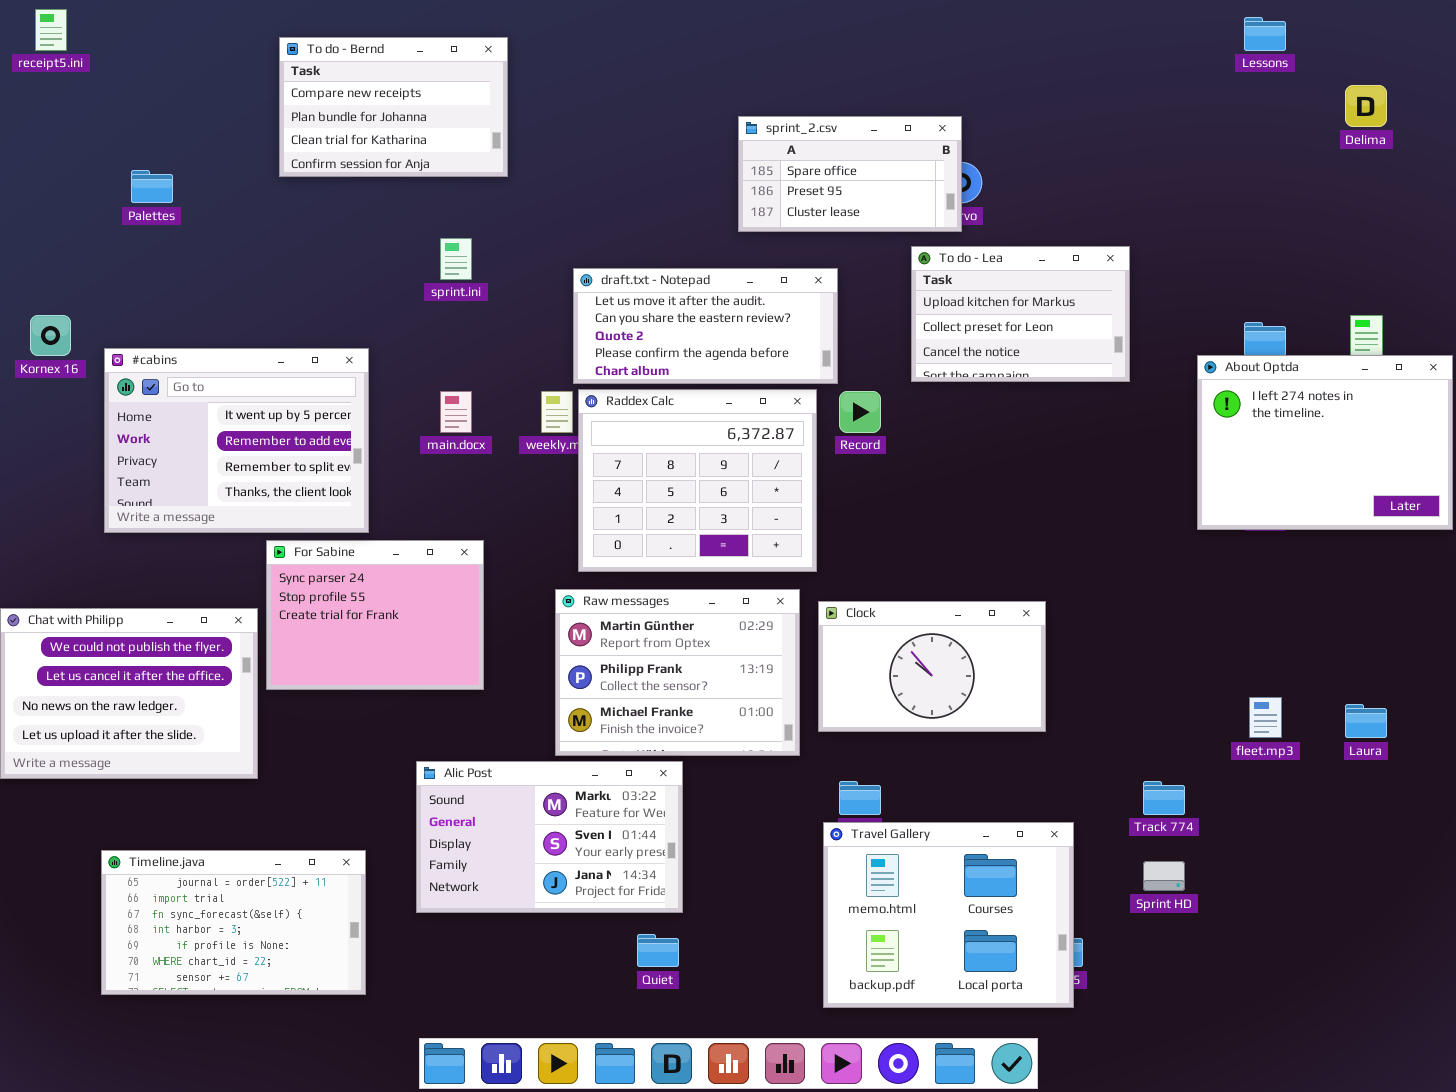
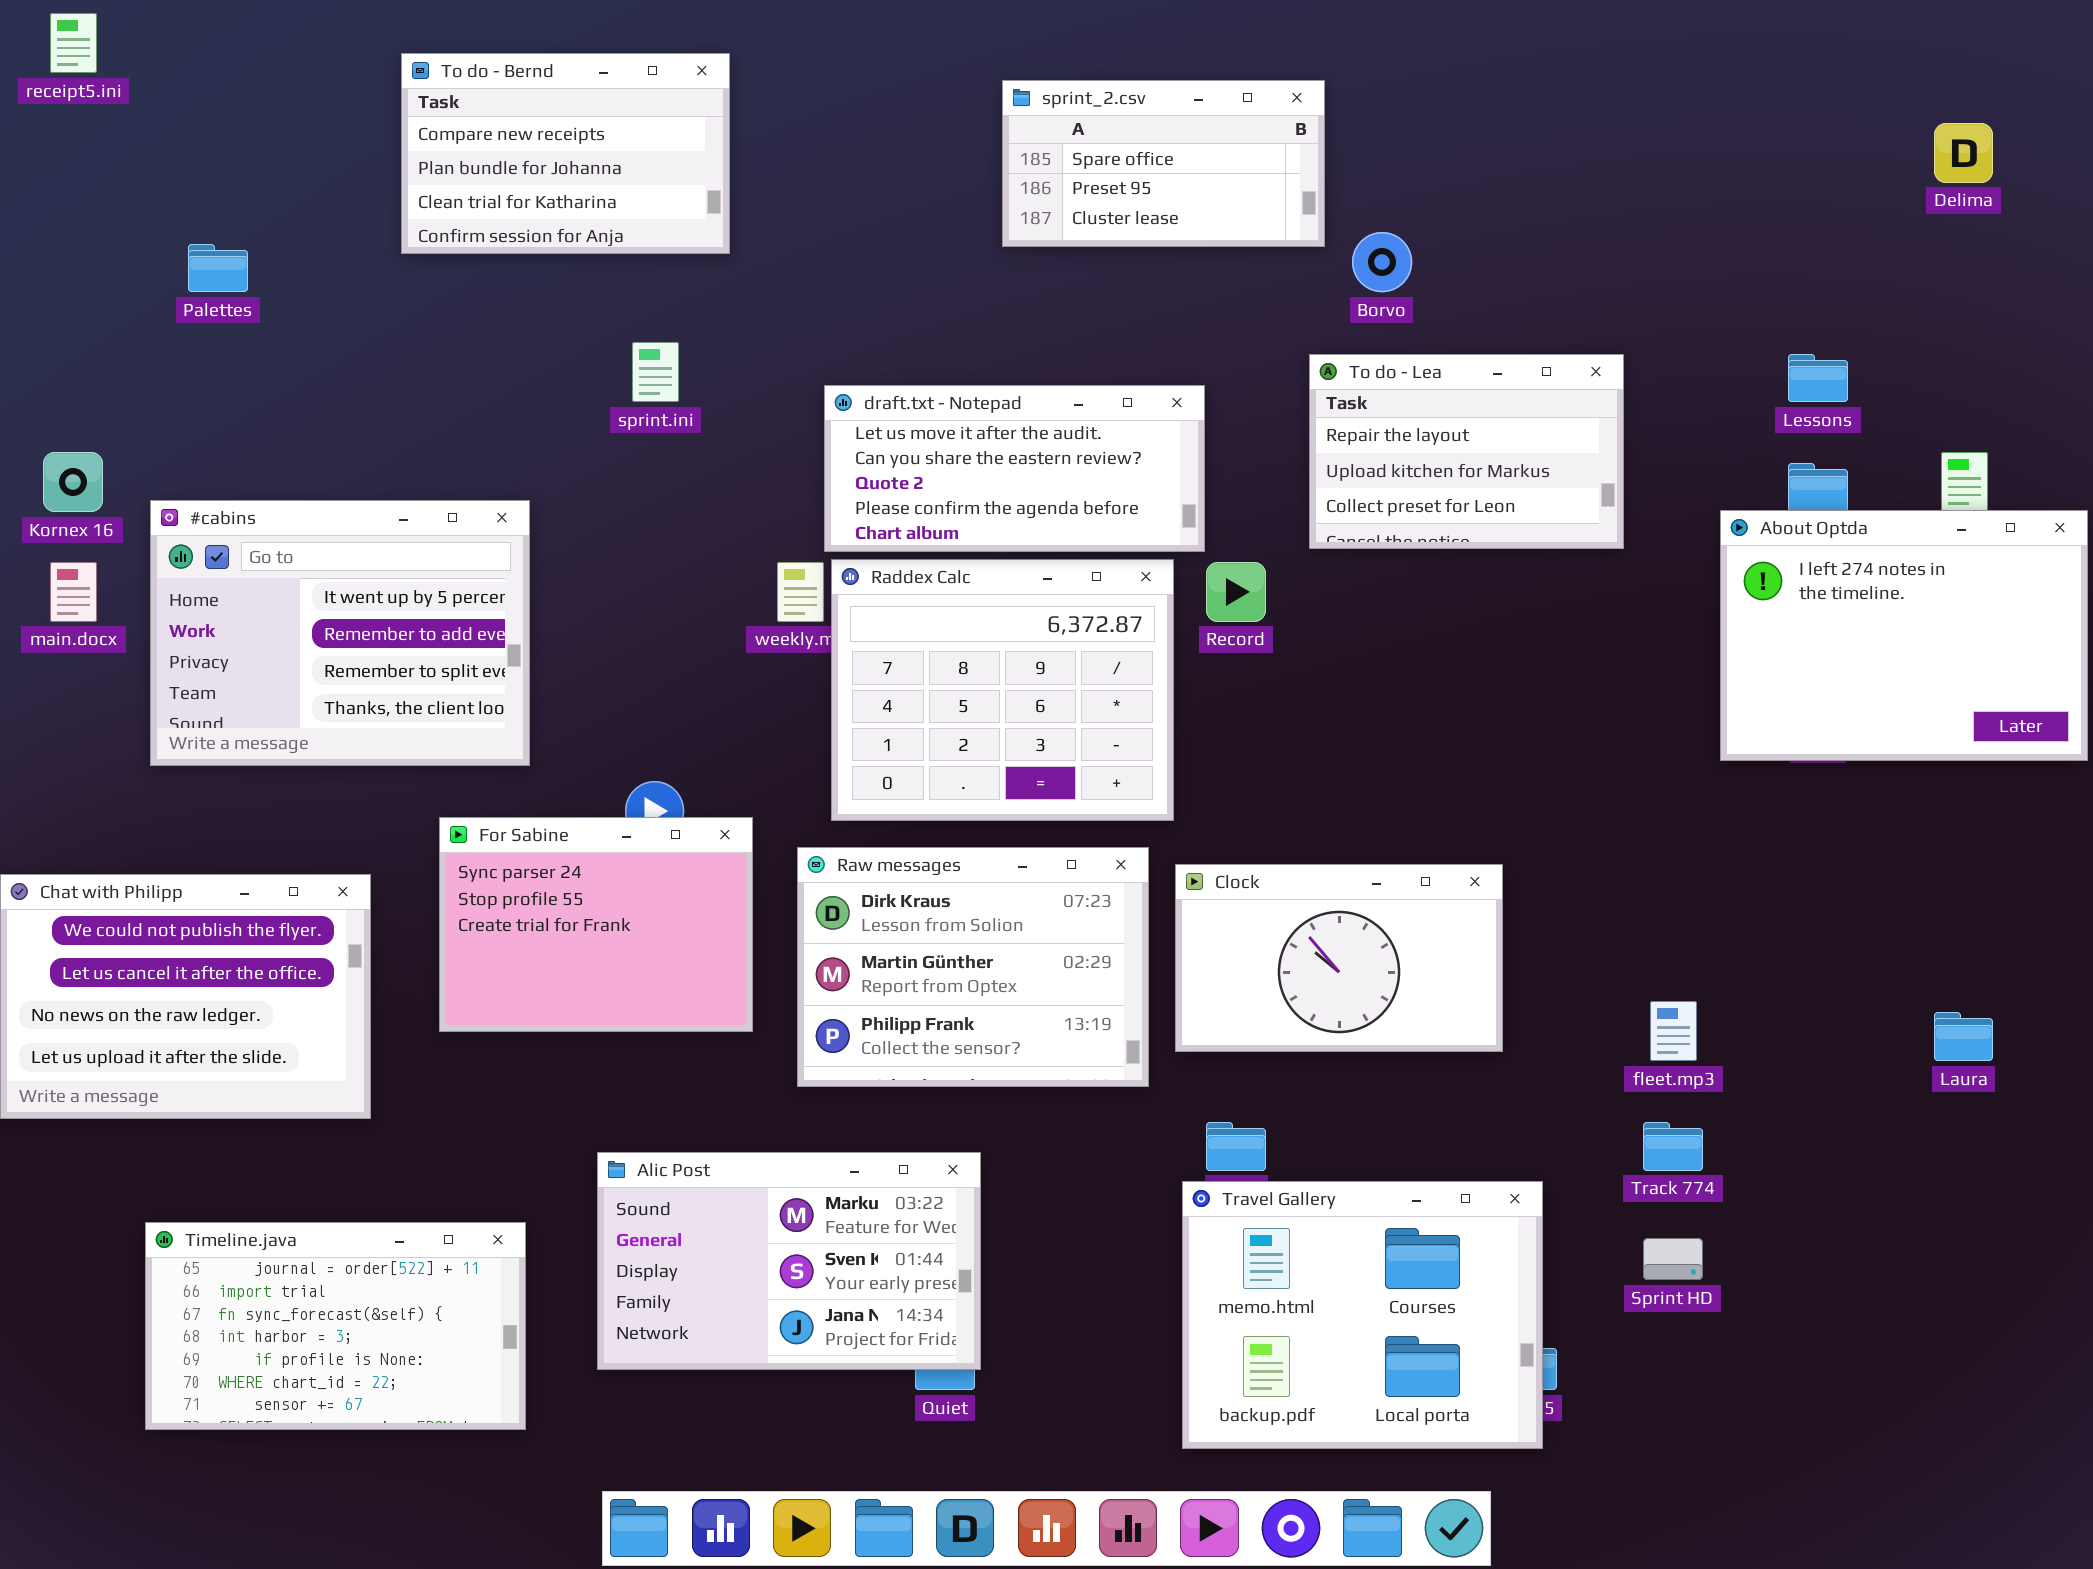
Lessons: [1244,17,1286,51] -> [1788,354,1848,402], moved
sprint_2.csv: [738,116,962,232] -> [1002,80,1325,247], moved
To do - Lea: [911,246,1130,382] -> [1309,354,1624,549], scrolled up 1 row
main.docx: [440,391,472,433] -> [50,562,97,622], moved
For Sabine: [266,540,484,690] -> [439,817,753,1032], moved
Raw messages: [555,589,800,756] -> [797,847,1149,1087], scrolled up 1 row
fleet.mp3: [1249,697,1282,738] -> [1650,1001,1697,1061], moved
Alic Post: [416,761,683,913] -> [597,1152,981,1370], moved

